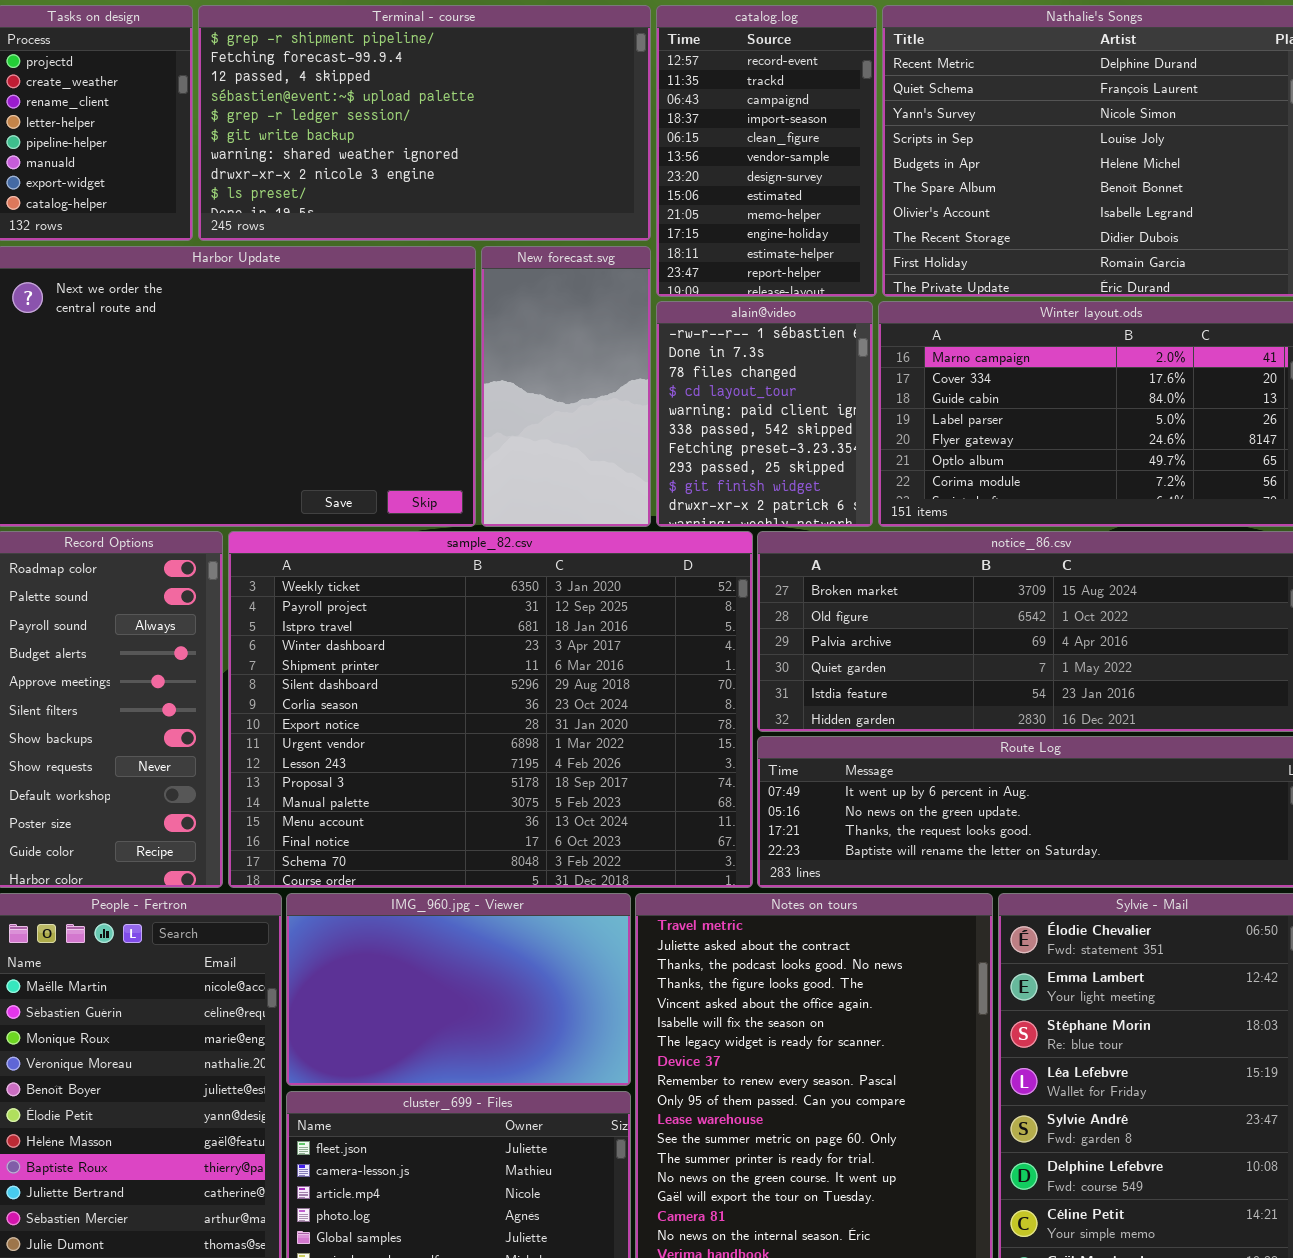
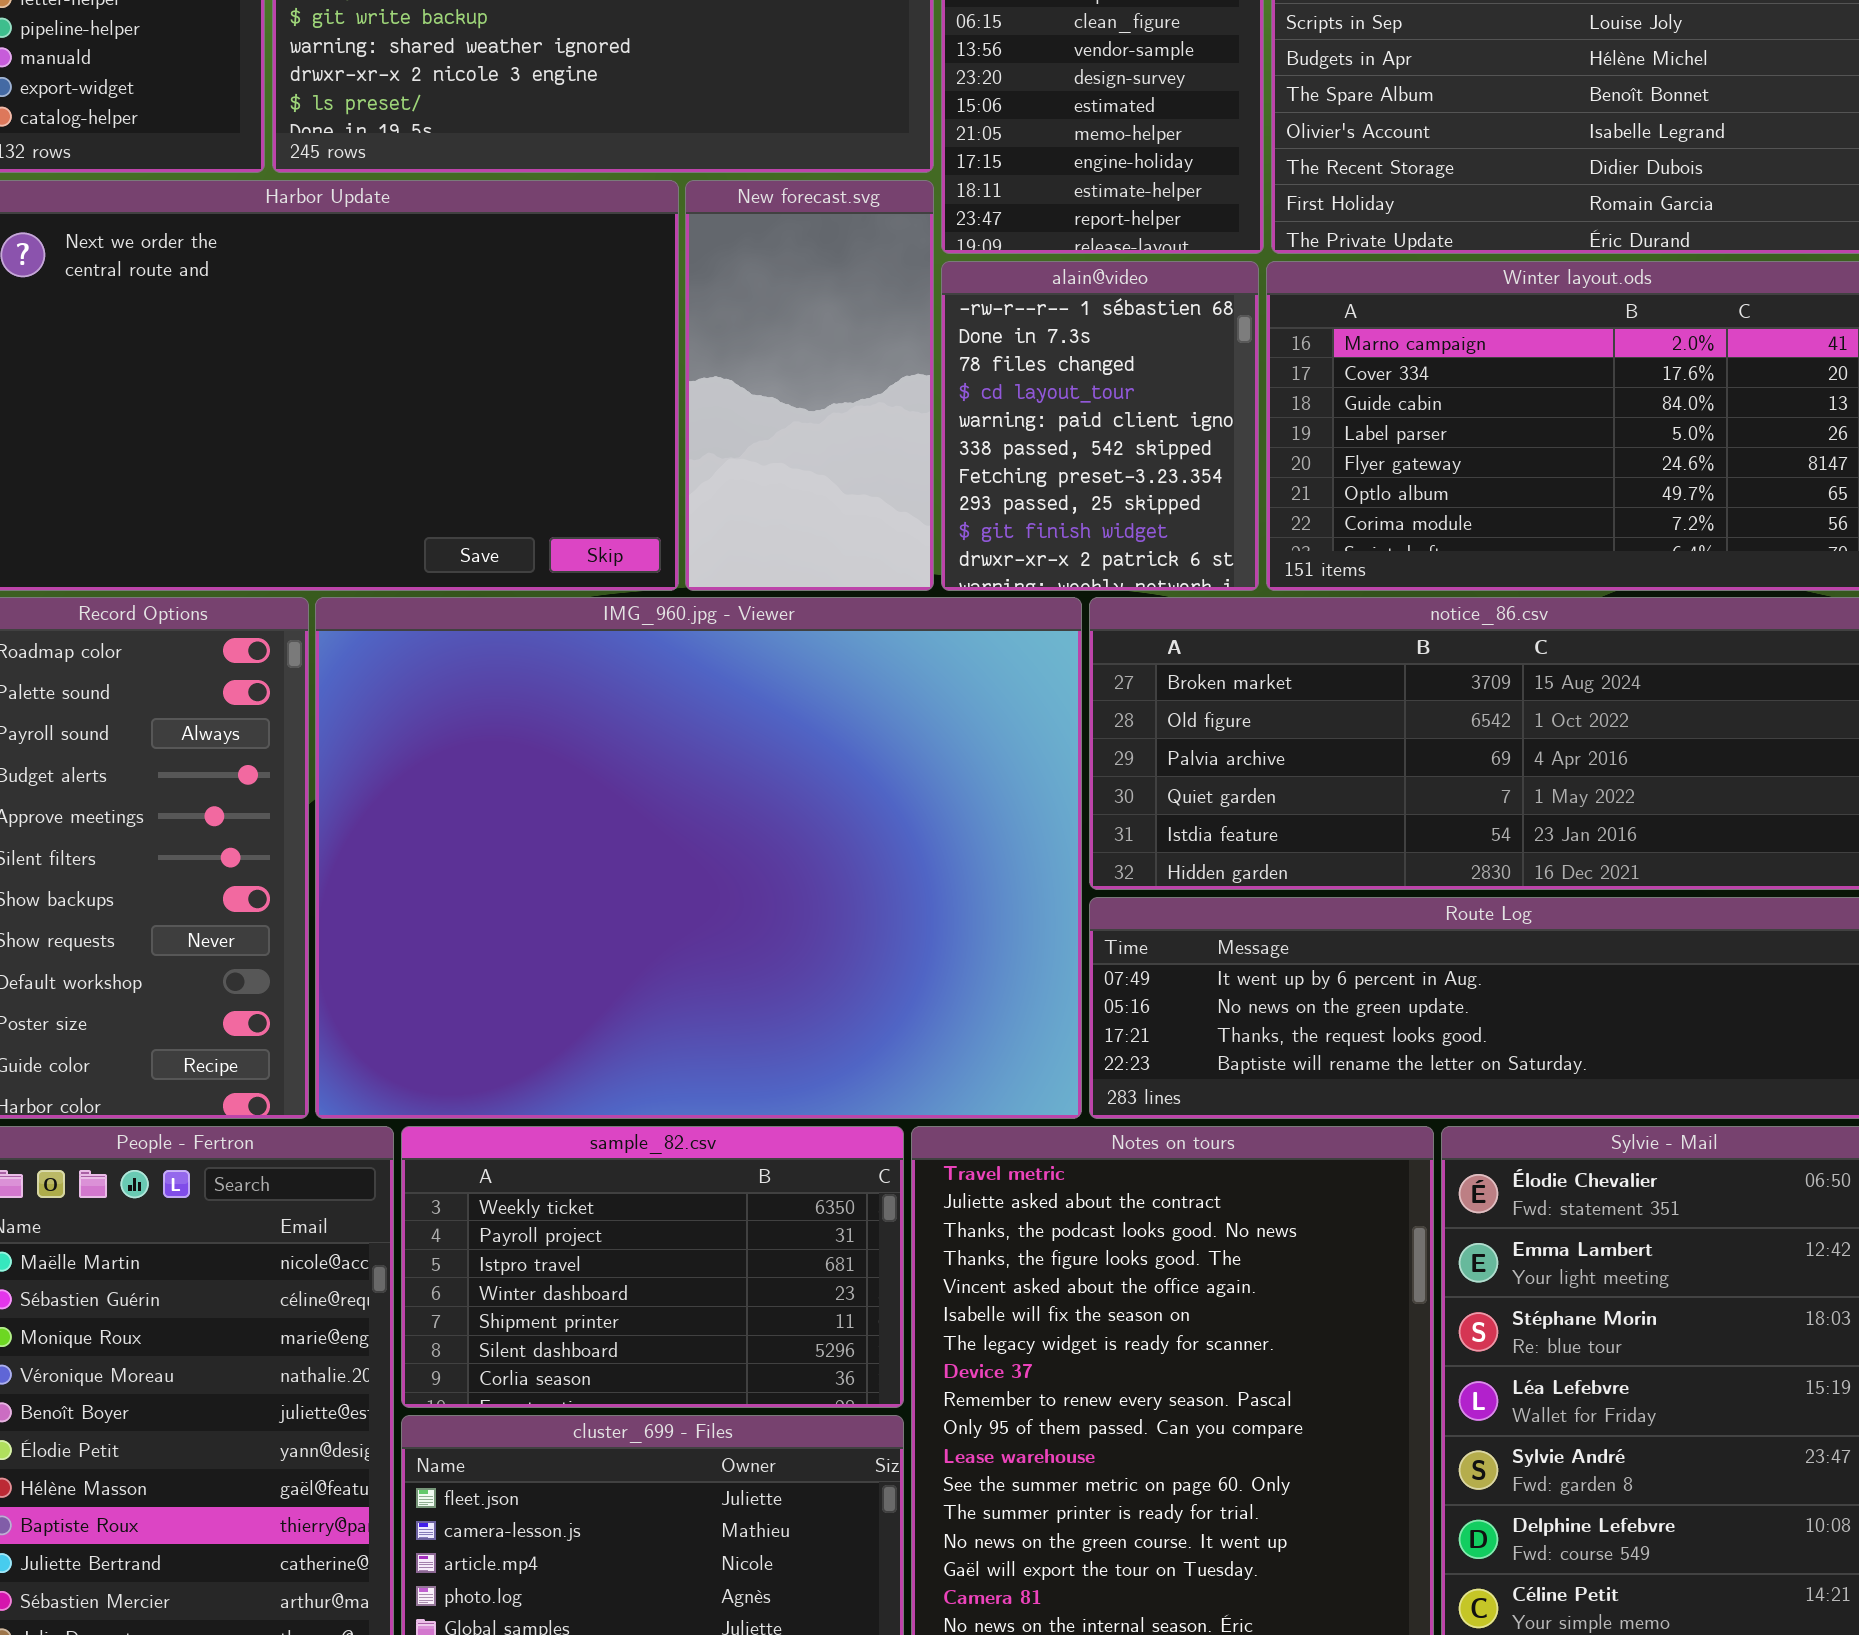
sample_82.csv: [228,531,753,888] -> [401,1126,904,1408], moved, resized
IMG_960.jpg - Viewer: [286,893,631,1086] -> [315,597,1082,1119], moved, resized

